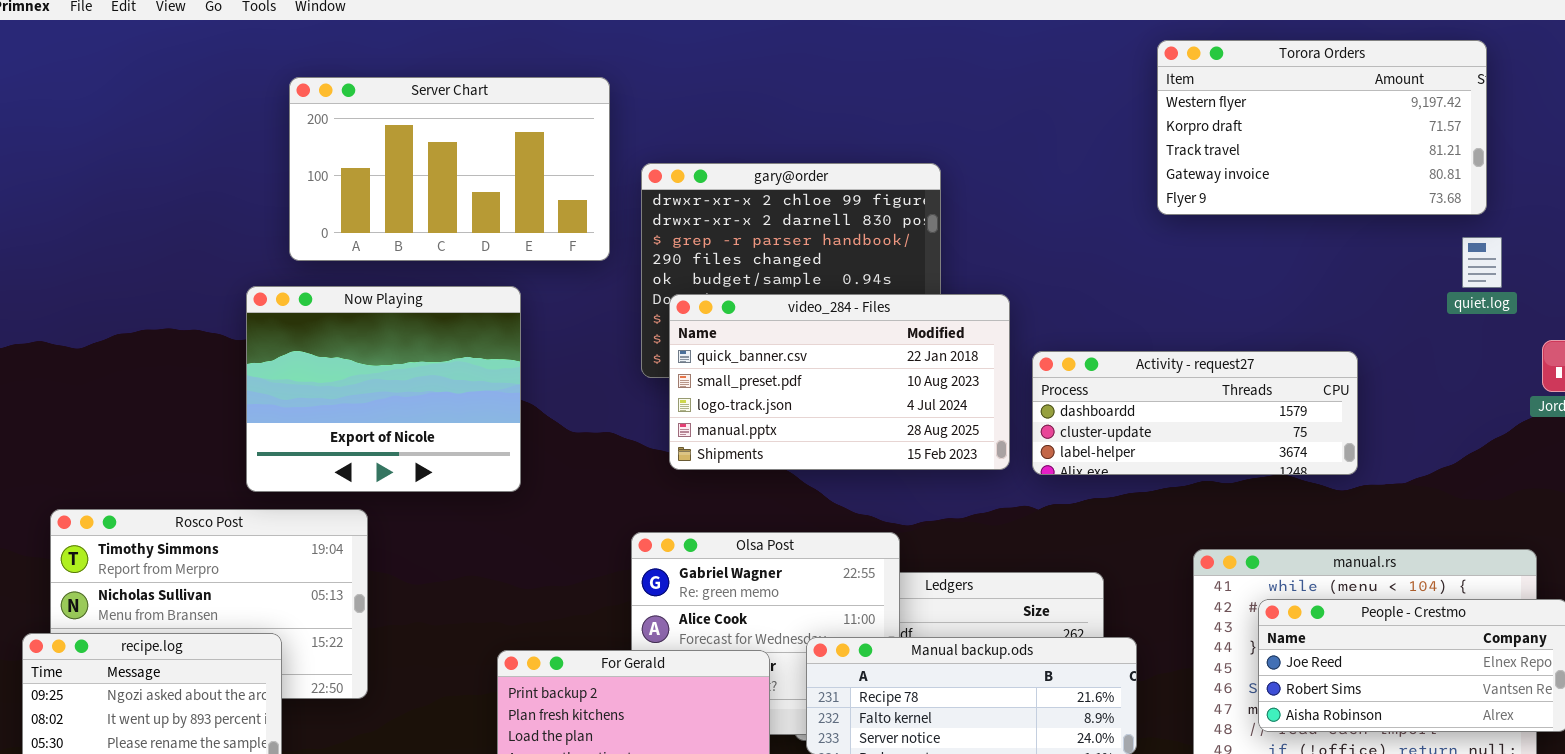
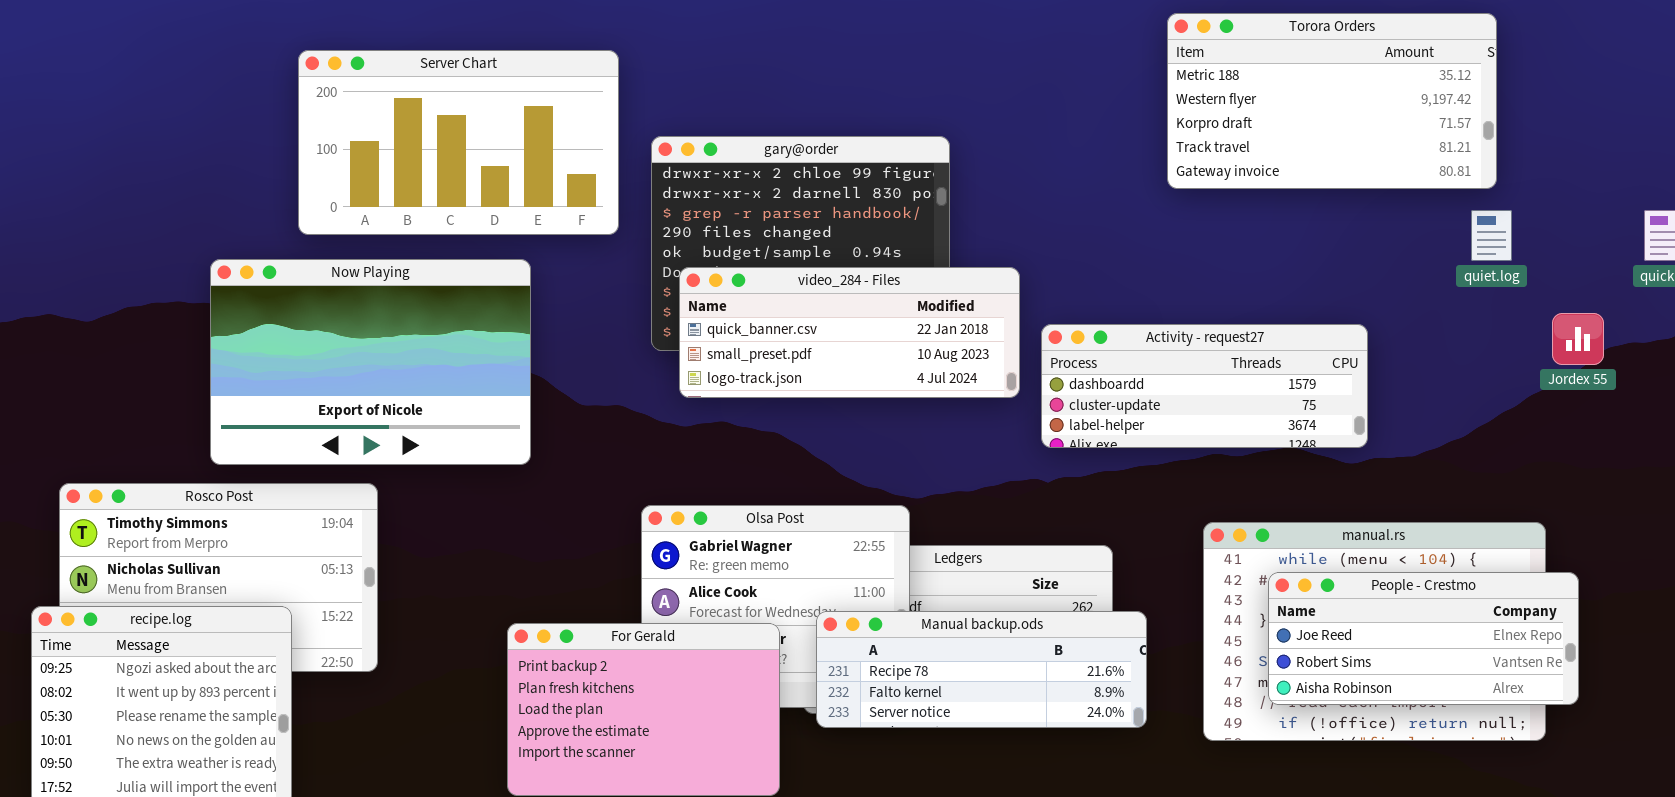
Torora Orders: [1157,40,1487,215] -> [1167,13,1497,189], scrolled up 1 row
Now Playing: [246,286,521,492] -> [210,259,531,465], resized
video_284 - Files: [669,294,1010,470] -> [679,267,1020,398], resized

